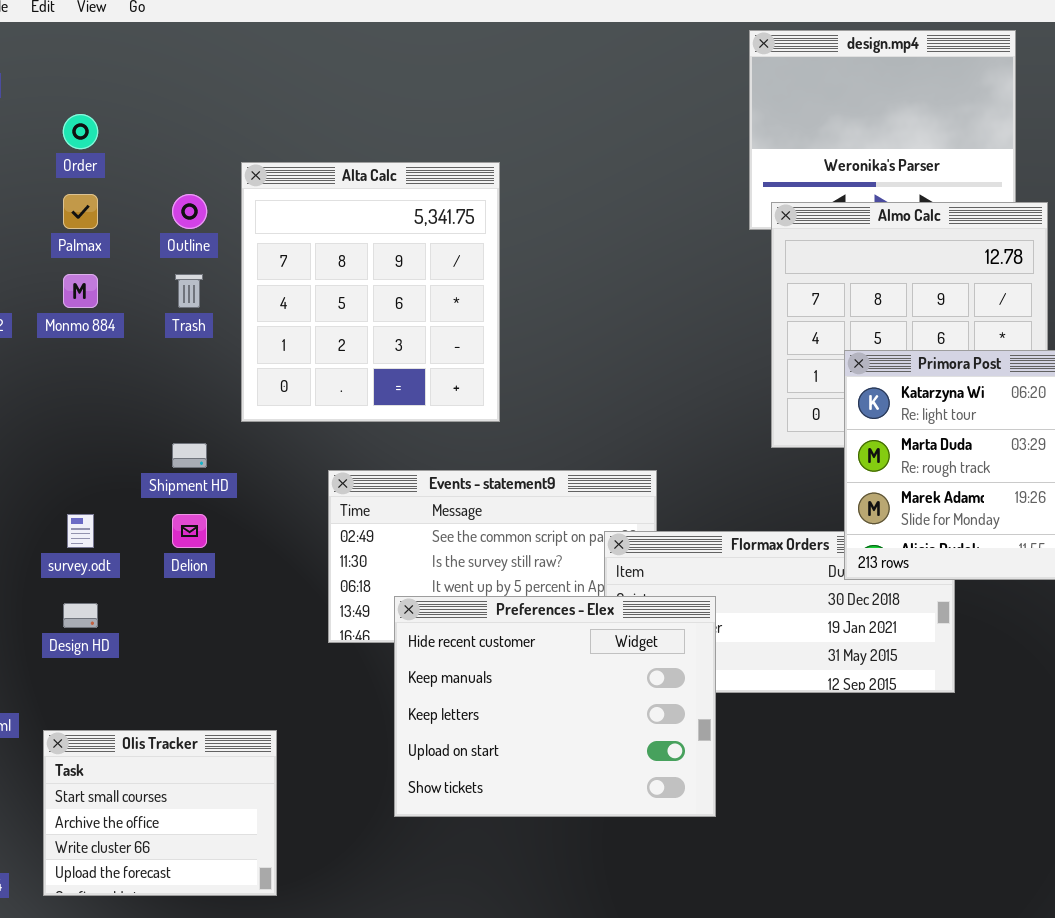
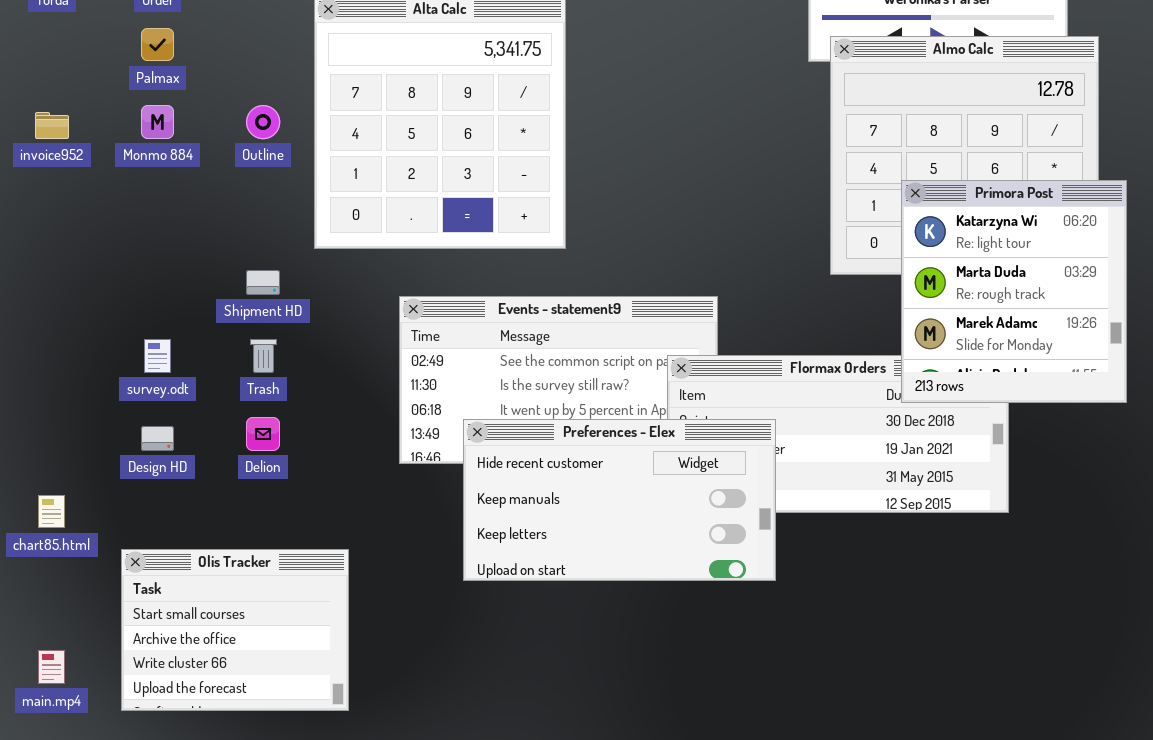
Outline: [172,194,207,229] -> [246,105,280,139], moved
Trash: [175,274,203,308] -> [250,339,277,373], moved
Delion: [172,514,207,548] -> [246,417,280,451], moved
Preferences - Elex: [394,596,716,817] -> [463,419,776,581], resized

